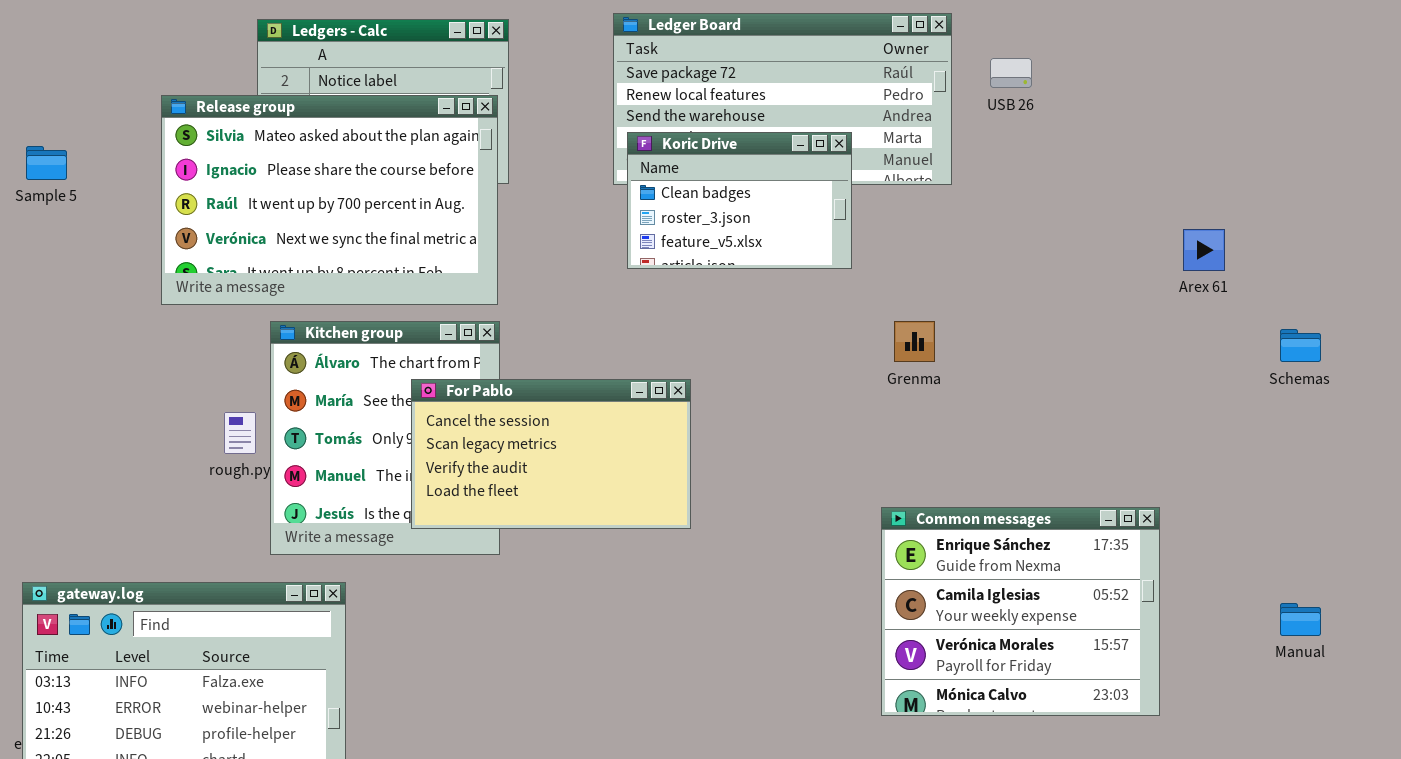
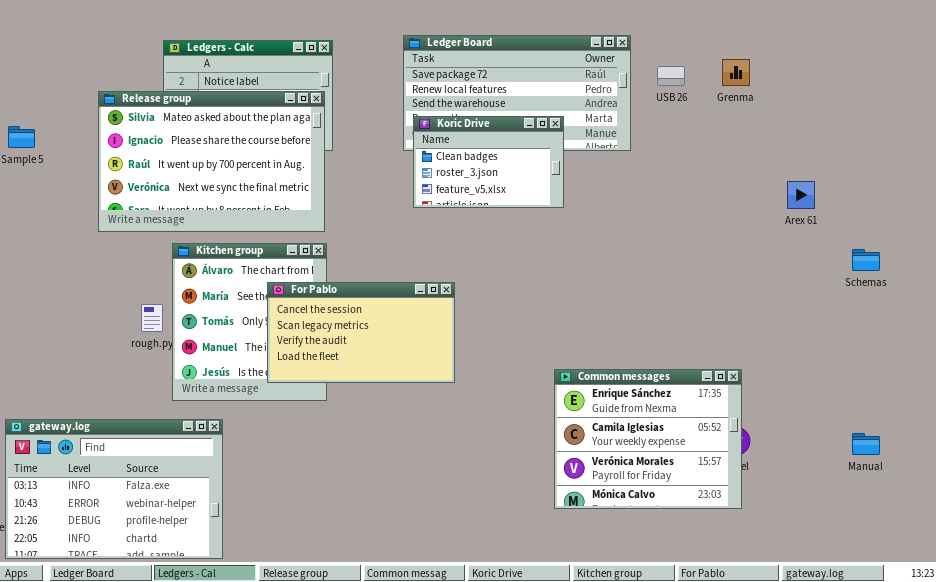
Grenma: [894,321,935,362] -> [722,59,750,86], moved
Common messages: [881,507,1160,716] -> [554,369,742,509], moved

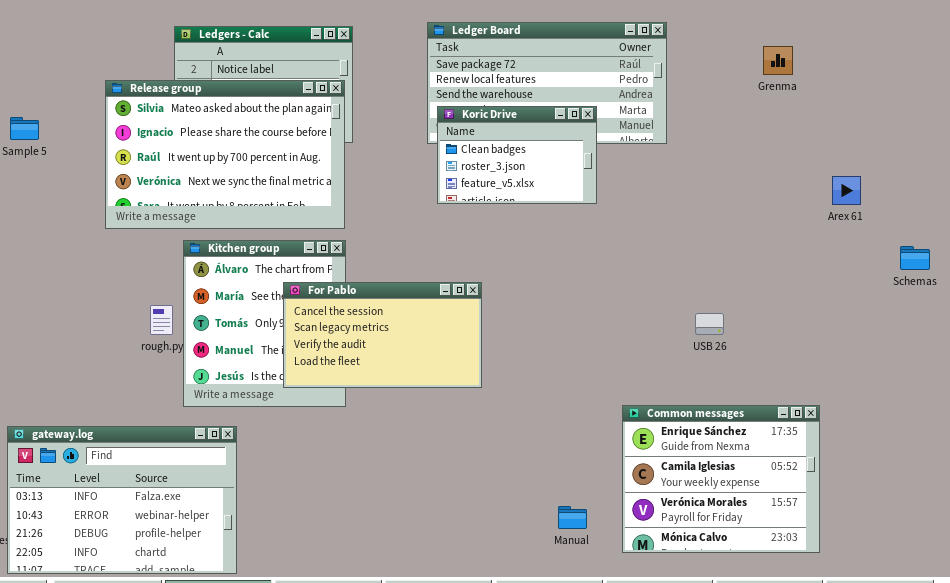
USB 26: [657,66,685,86] -> [695,313,724,335], moved
Common messages: [554,369,742,509] -> [622,405,820,553], moved
Manual: [852,433,880,455] -> [558,506,587,529], moved

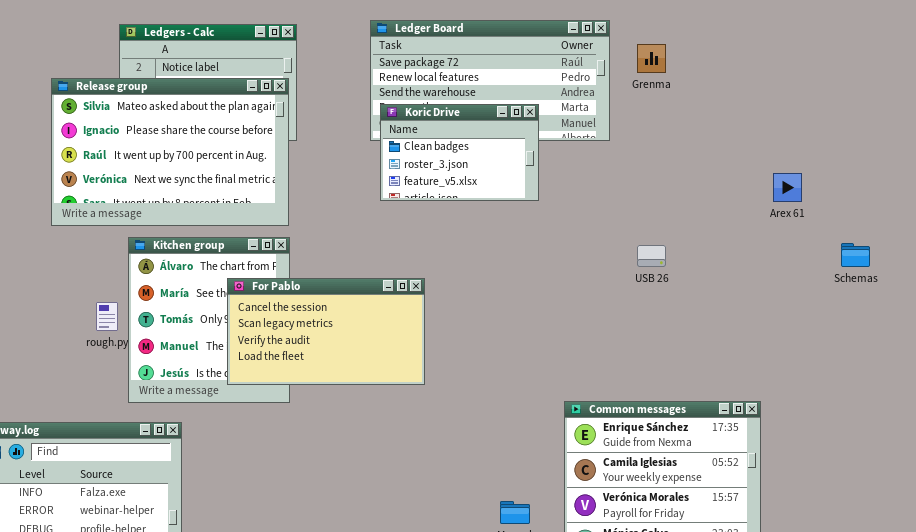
Grenma: [763,46,793,75] -> [637,44,666,73], moved
USB 26: [695,313,724,335] -> [637,245,666,267], moved

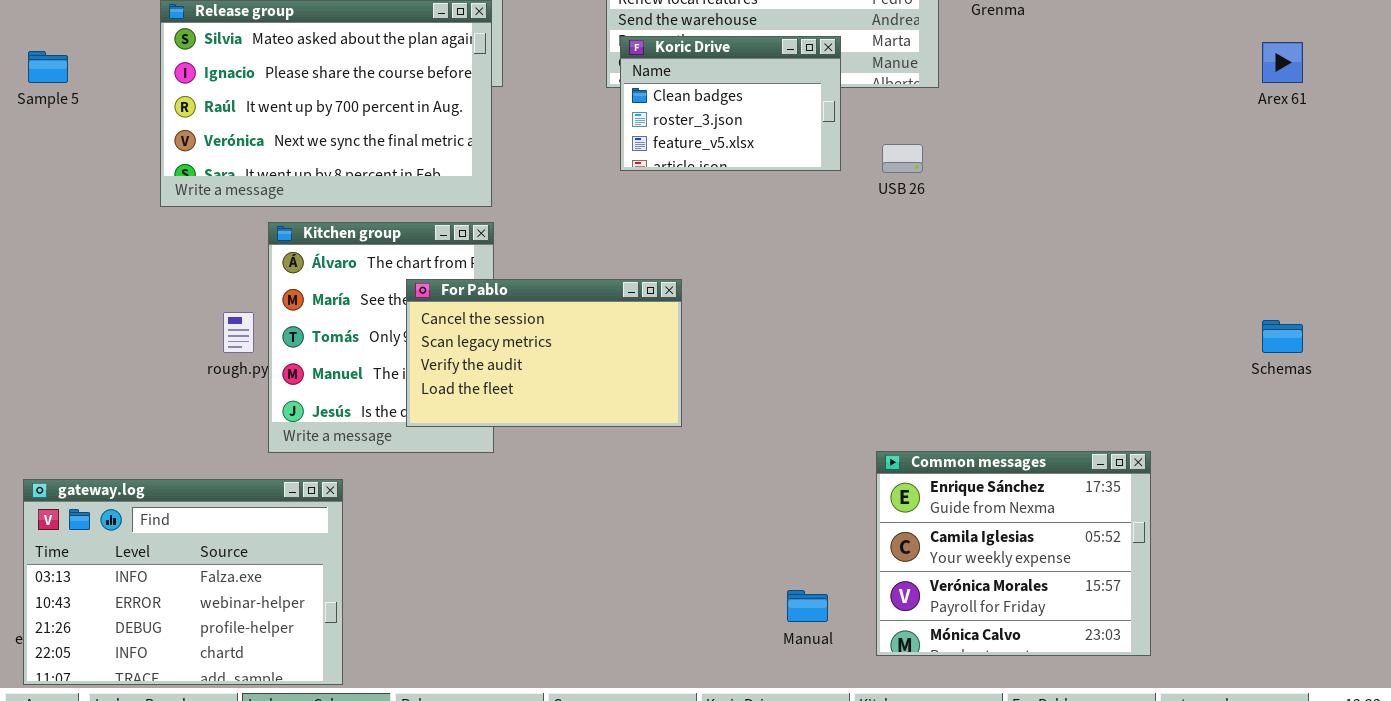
Arex 61: [773,173,802,202] -> [1262,42,1303,83], moved
Schemas: [841,243,870,267] -> [1262,320,1303,353], moved
USB 26: [637,245,666,267] -> [882,144,923,173], moved

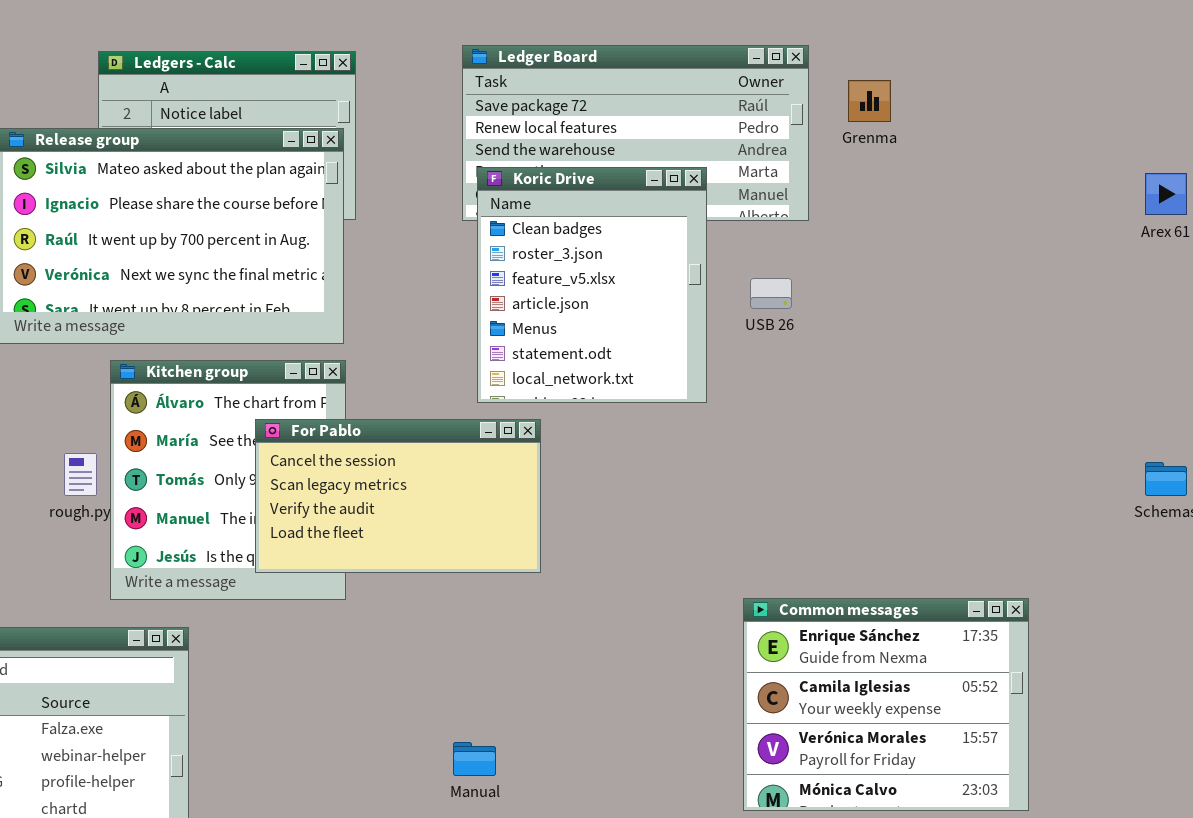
Koric Drive: [620,36,841,171] -> [477,167,707,403], resized
Manual: [787,590,828,622] -> [453,742,496,776], moved

